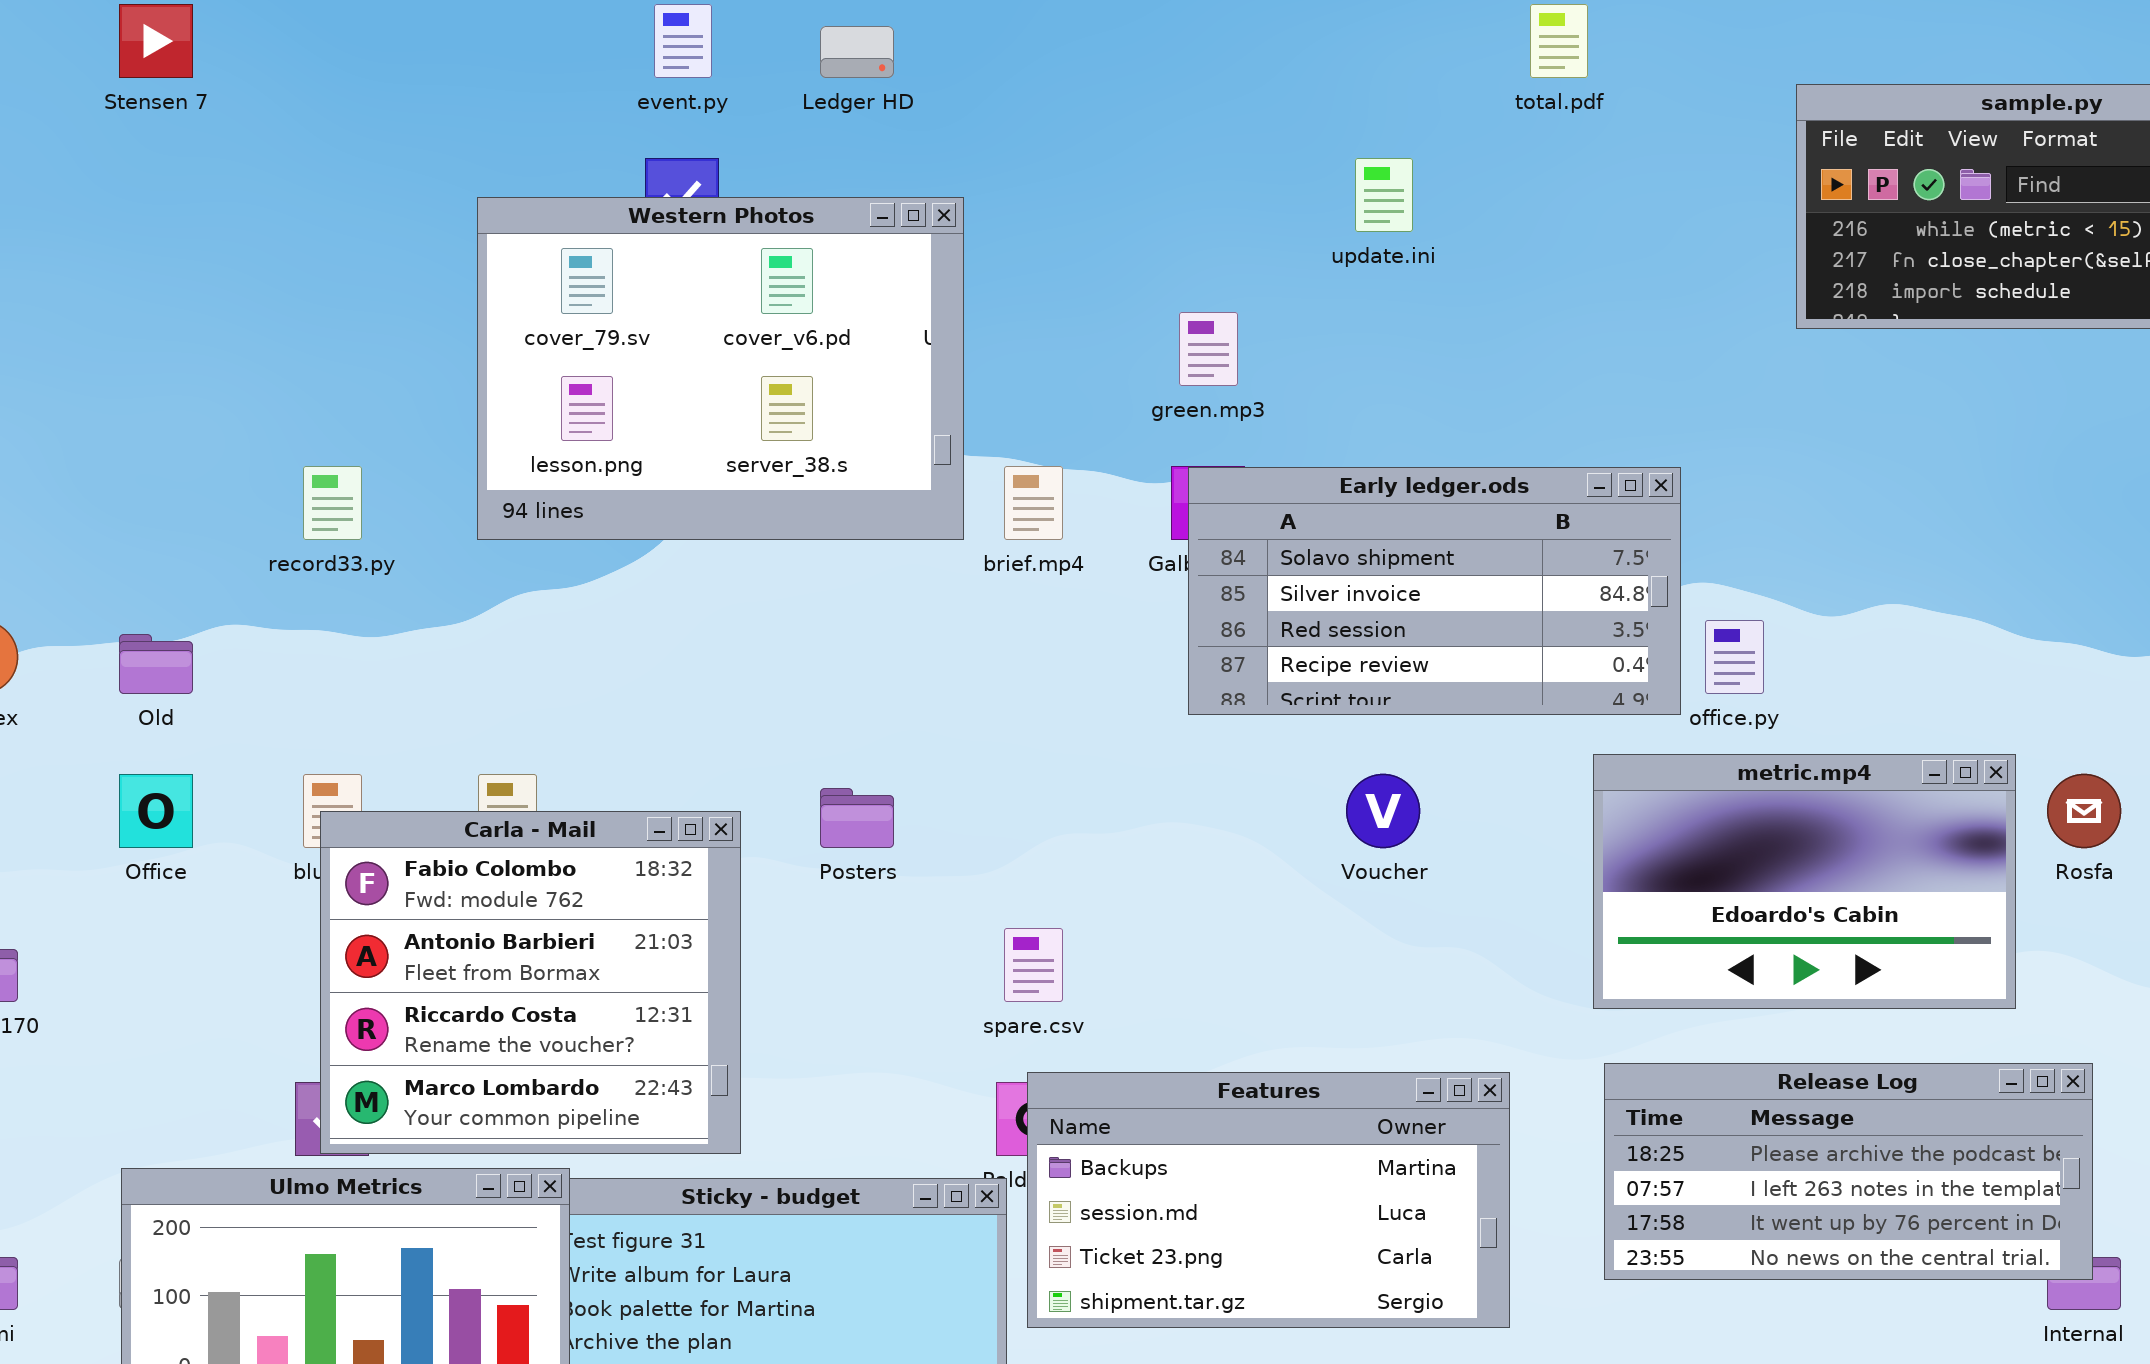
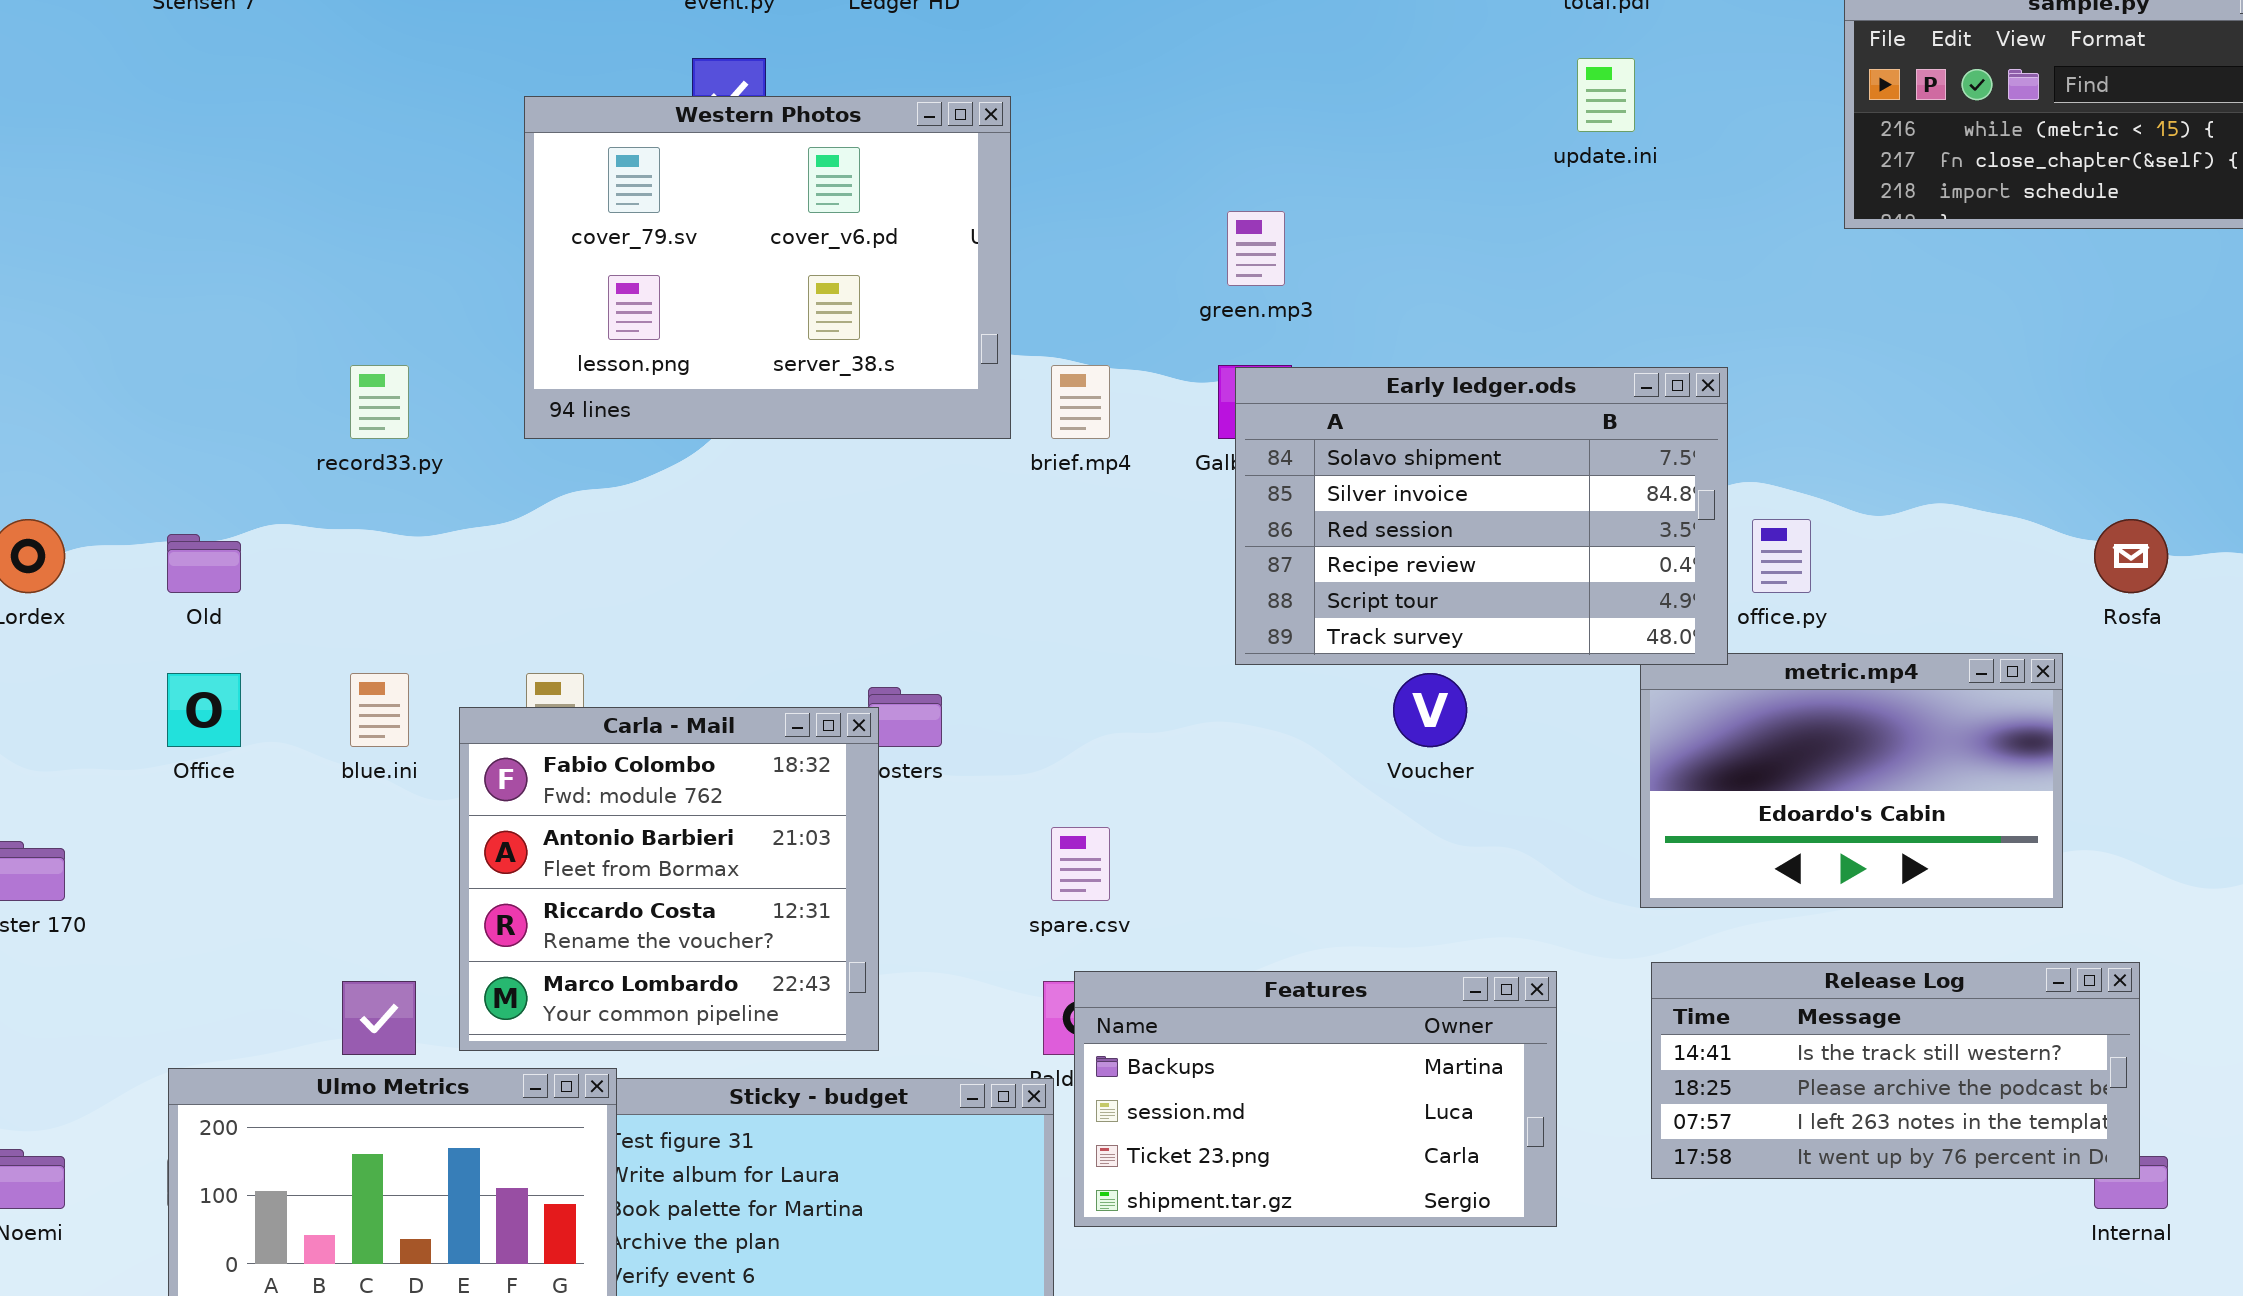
update.ini: [1355,158,1413,232] -> [1577,58,1635,132], moved
Early ledger.ods: [1188,467,1681,715] -> [1235,367,1728,665], resized
Rosfa: [2047,774,2121,848] -> [2094,519,2168,593], moved
Carla - Mail: [320,811,741,1154] -> [459,707,879,1051], moved
Release Log: [1604,1063,2093,1280] -> [1651,962,2140,1179], scrolled up 1 row

